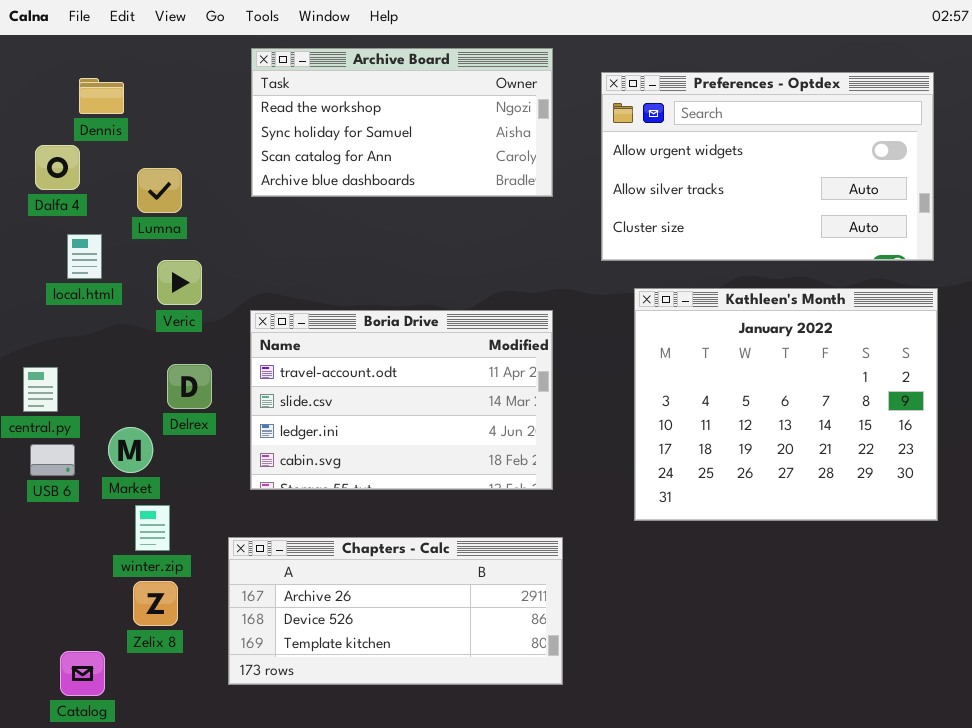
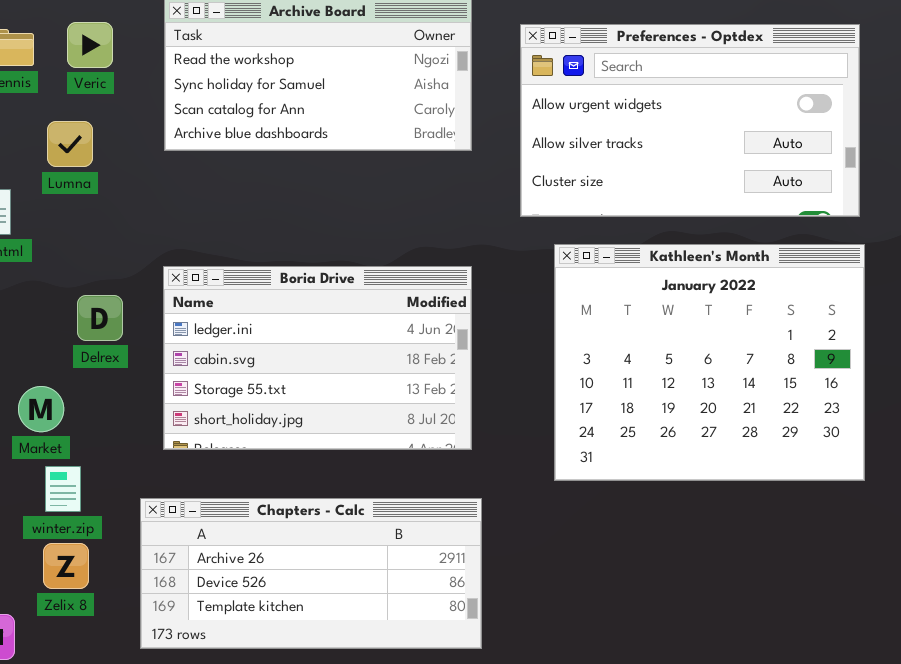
Veric: [157,260,202,305] -> [67,22,113,68], moved
Boria Drive: [250,310,553,490] -> [163,266,472,450], scrolled down 2 rows
Delrex: [167,364,212,409] -> [77,295,123,341], moved

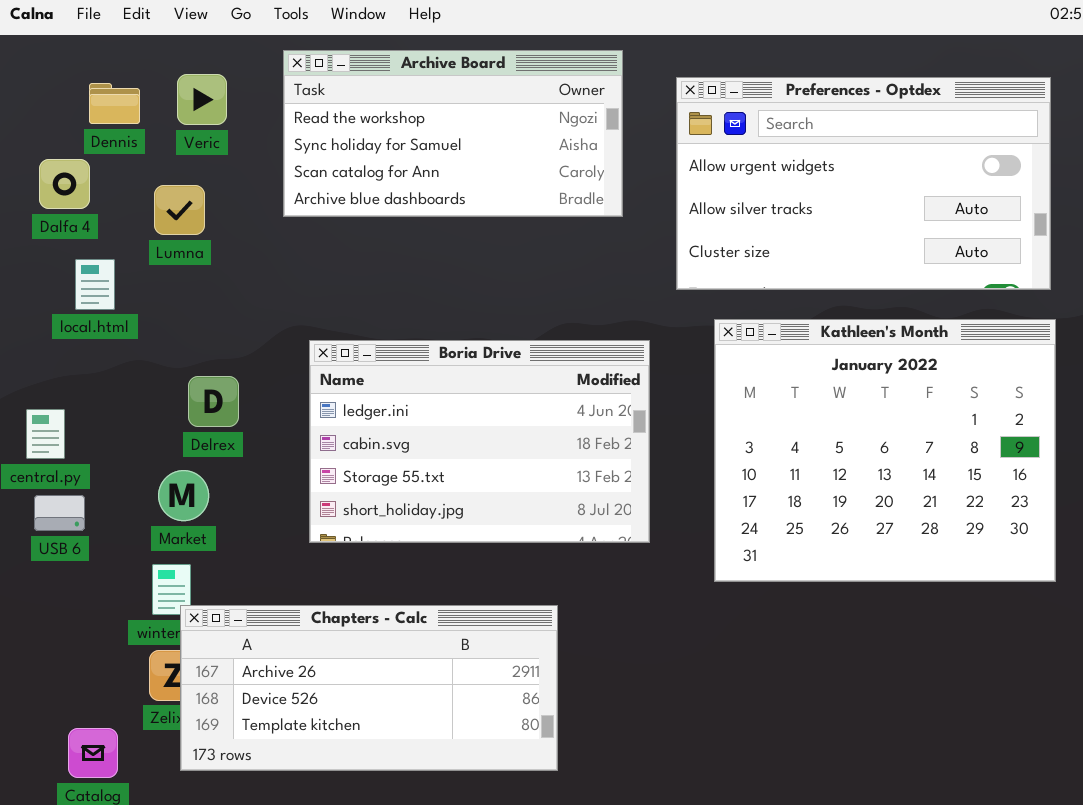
Boria Drive: [163,266,472,450] -> [309,340,650,543], moved
Market: [18,386,64,432] -> [158,470,209,521], moved
Chapters - Calc: [140,498,482,649] -> [180,605,558,771], moved

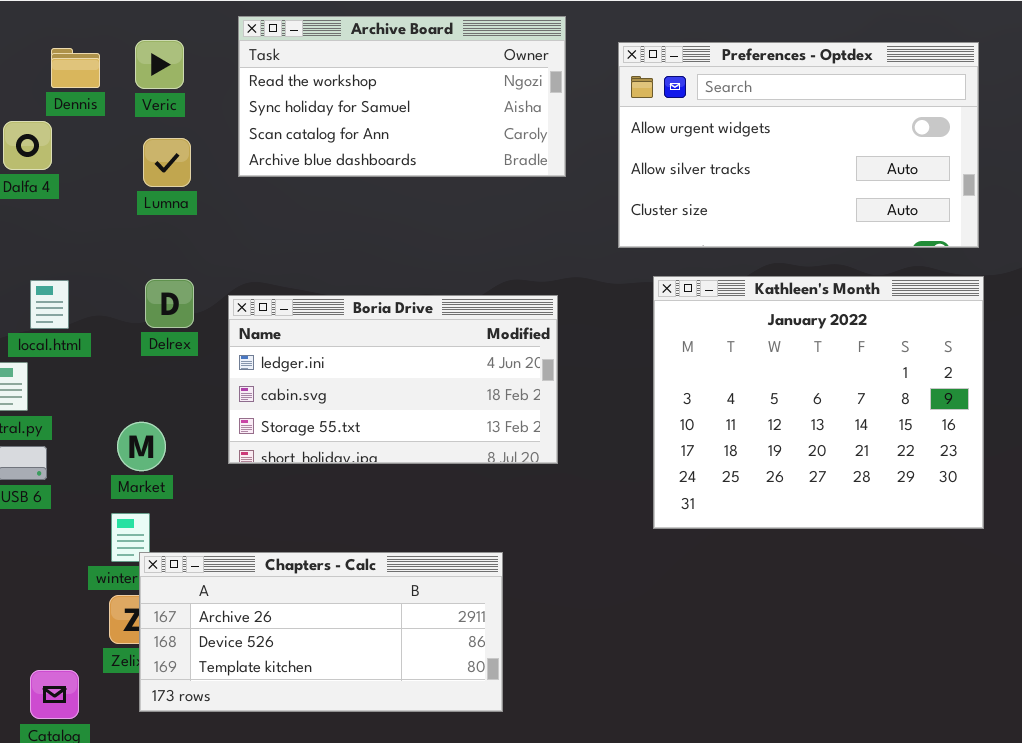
Lumna: [154,185,205,235] -> [143,138,191,187], moved
local.html: [75,259,115,310] -> [30,280,69,329], moved
Boria Drive: [309,340,650,543] -> [228,295,558,464], moved, resized
Delrex: [188,376,239,427] -> [145,279,194,328], moved

